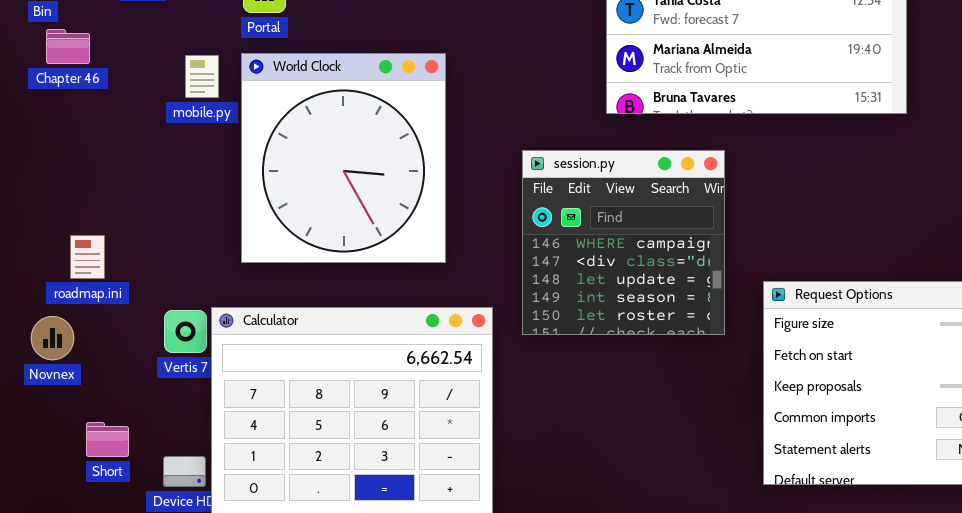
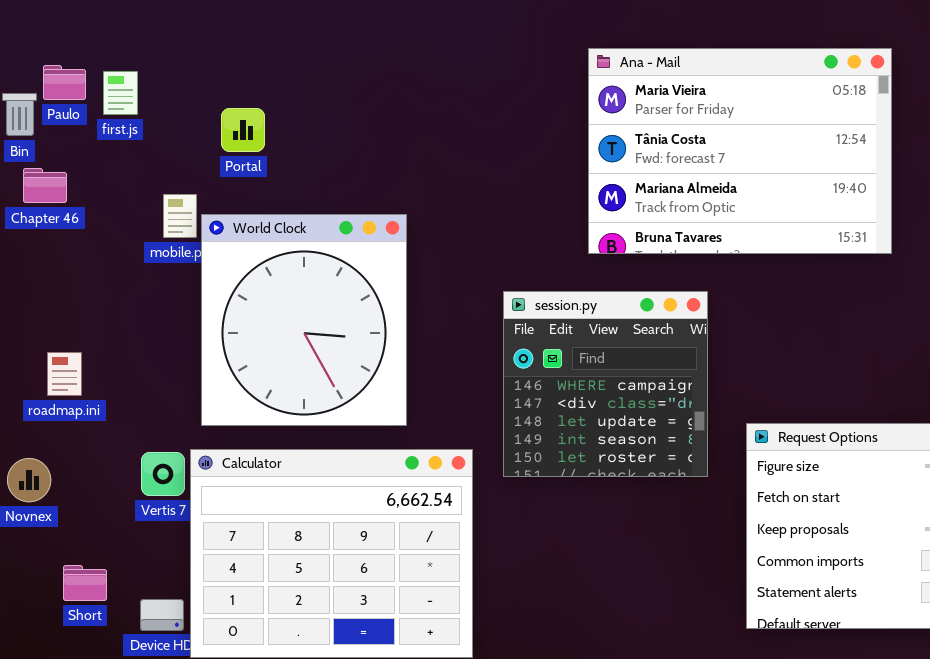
World Clock: [241,53,446,263] -> [201,214,407,426], moved
roadmap.ini: [70,235,105,279] -> [47,352,82,396], moved

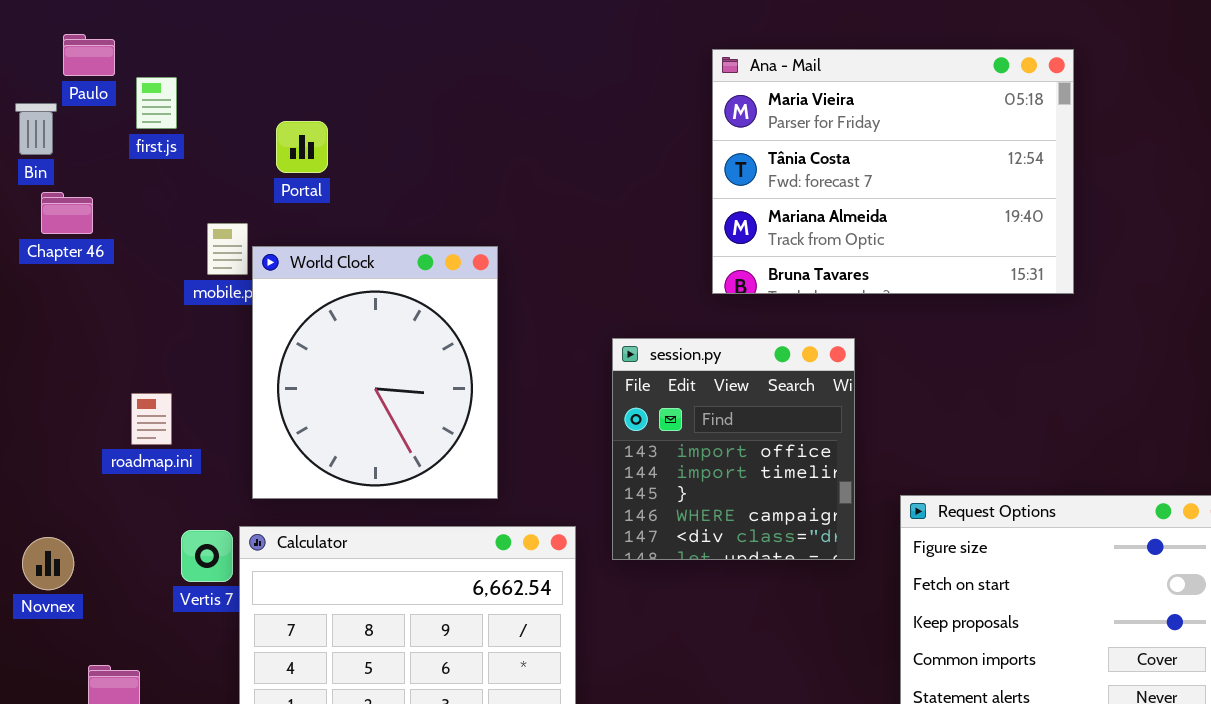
Paulo: [43,65,86,100] -> [63,34,115,76], moved
session.py: [503,291,708,477] -> [612,338,855,560], scrolled up 3 rows
roadmap.ini: [47,352,82,396] -> [131,393,172,445], moved

